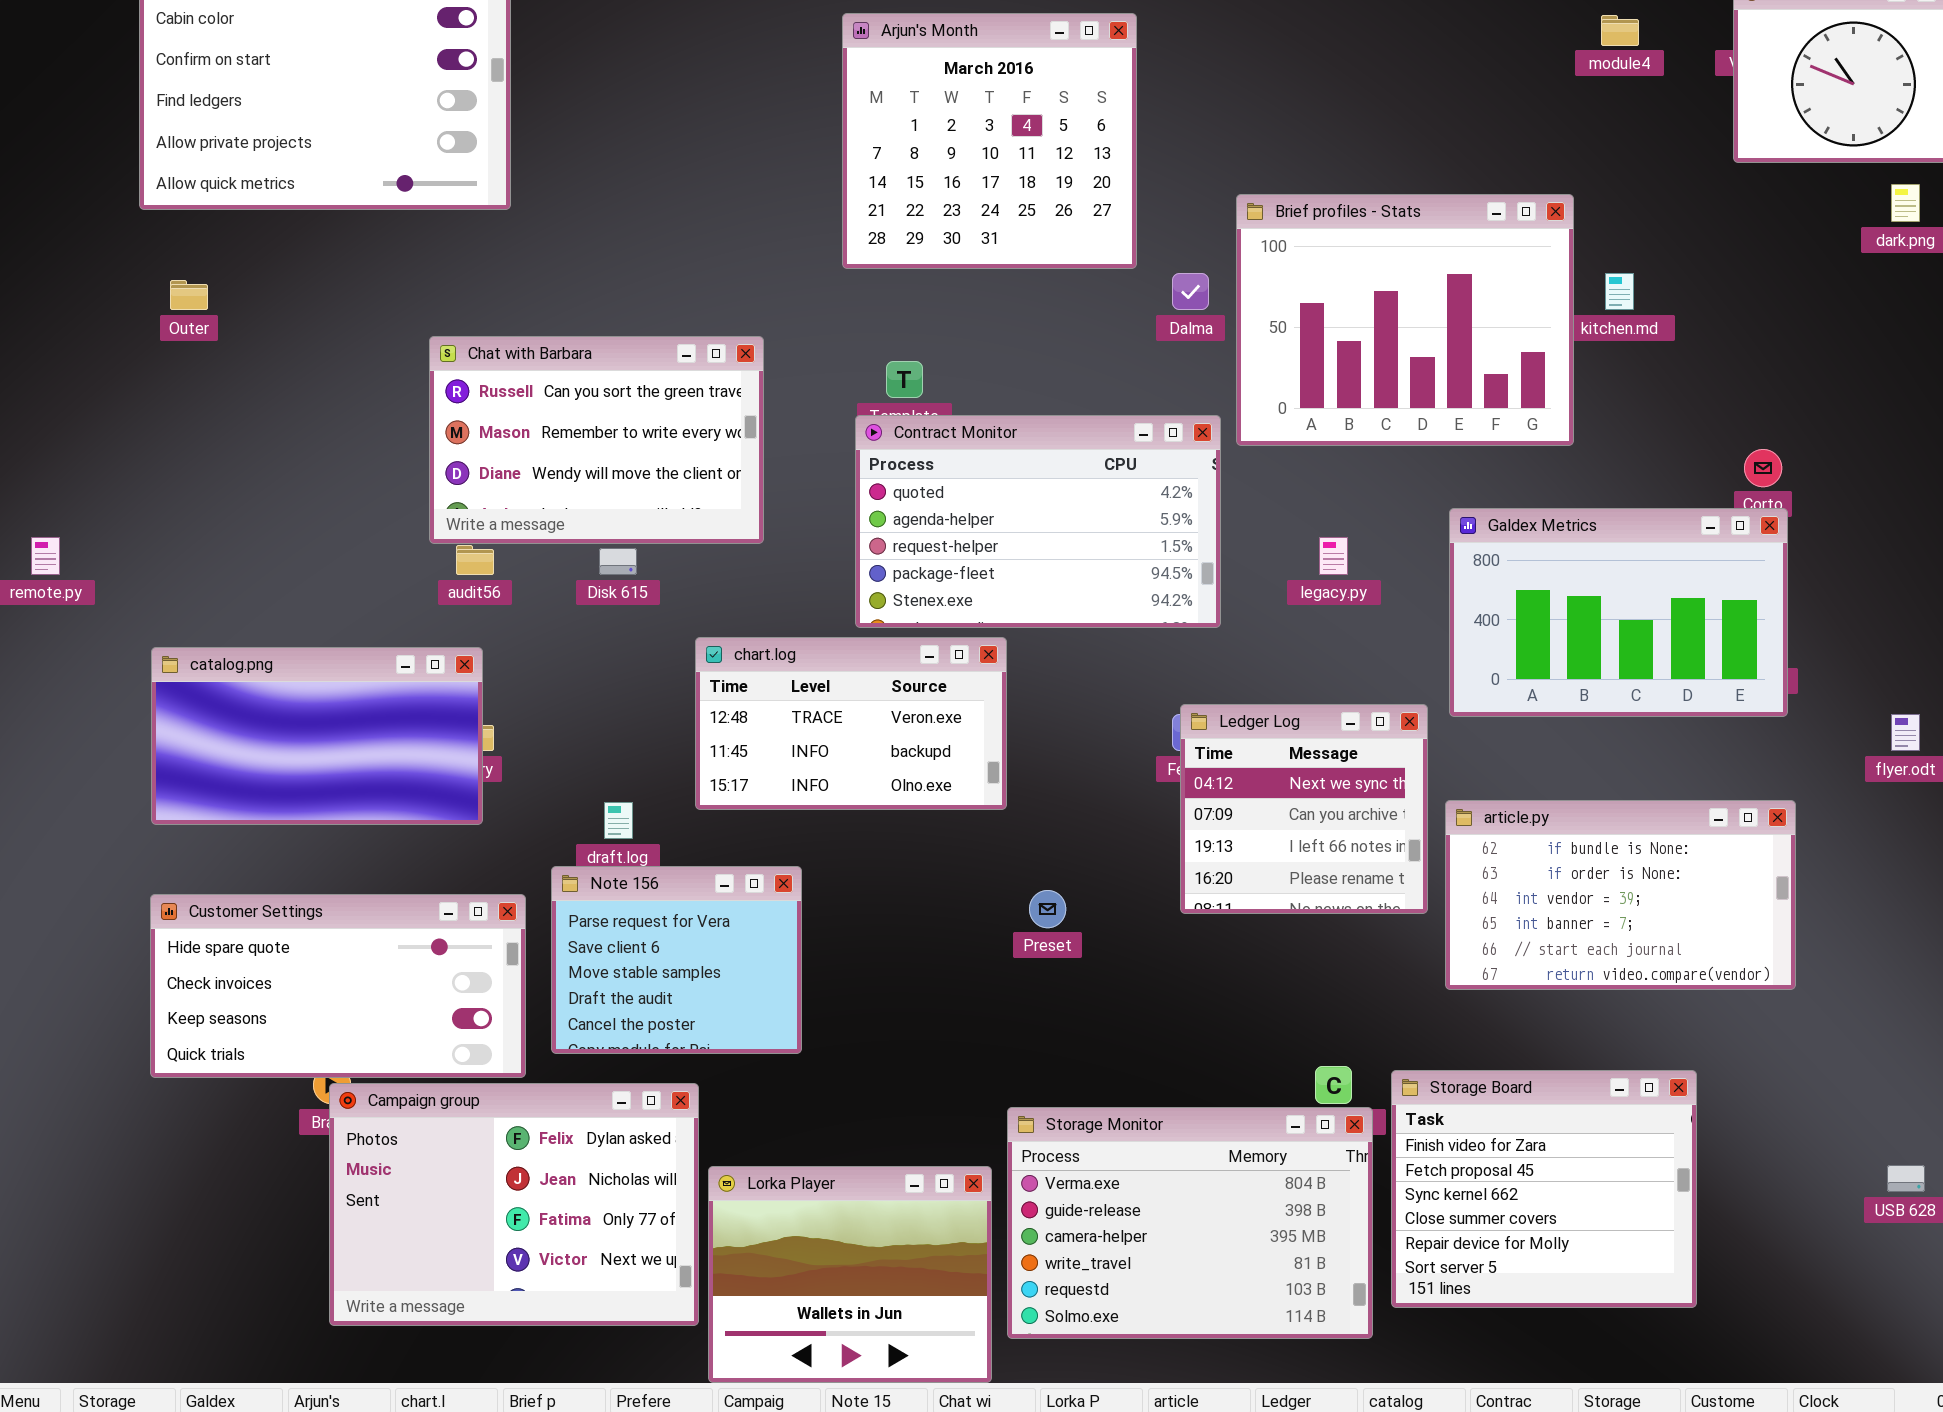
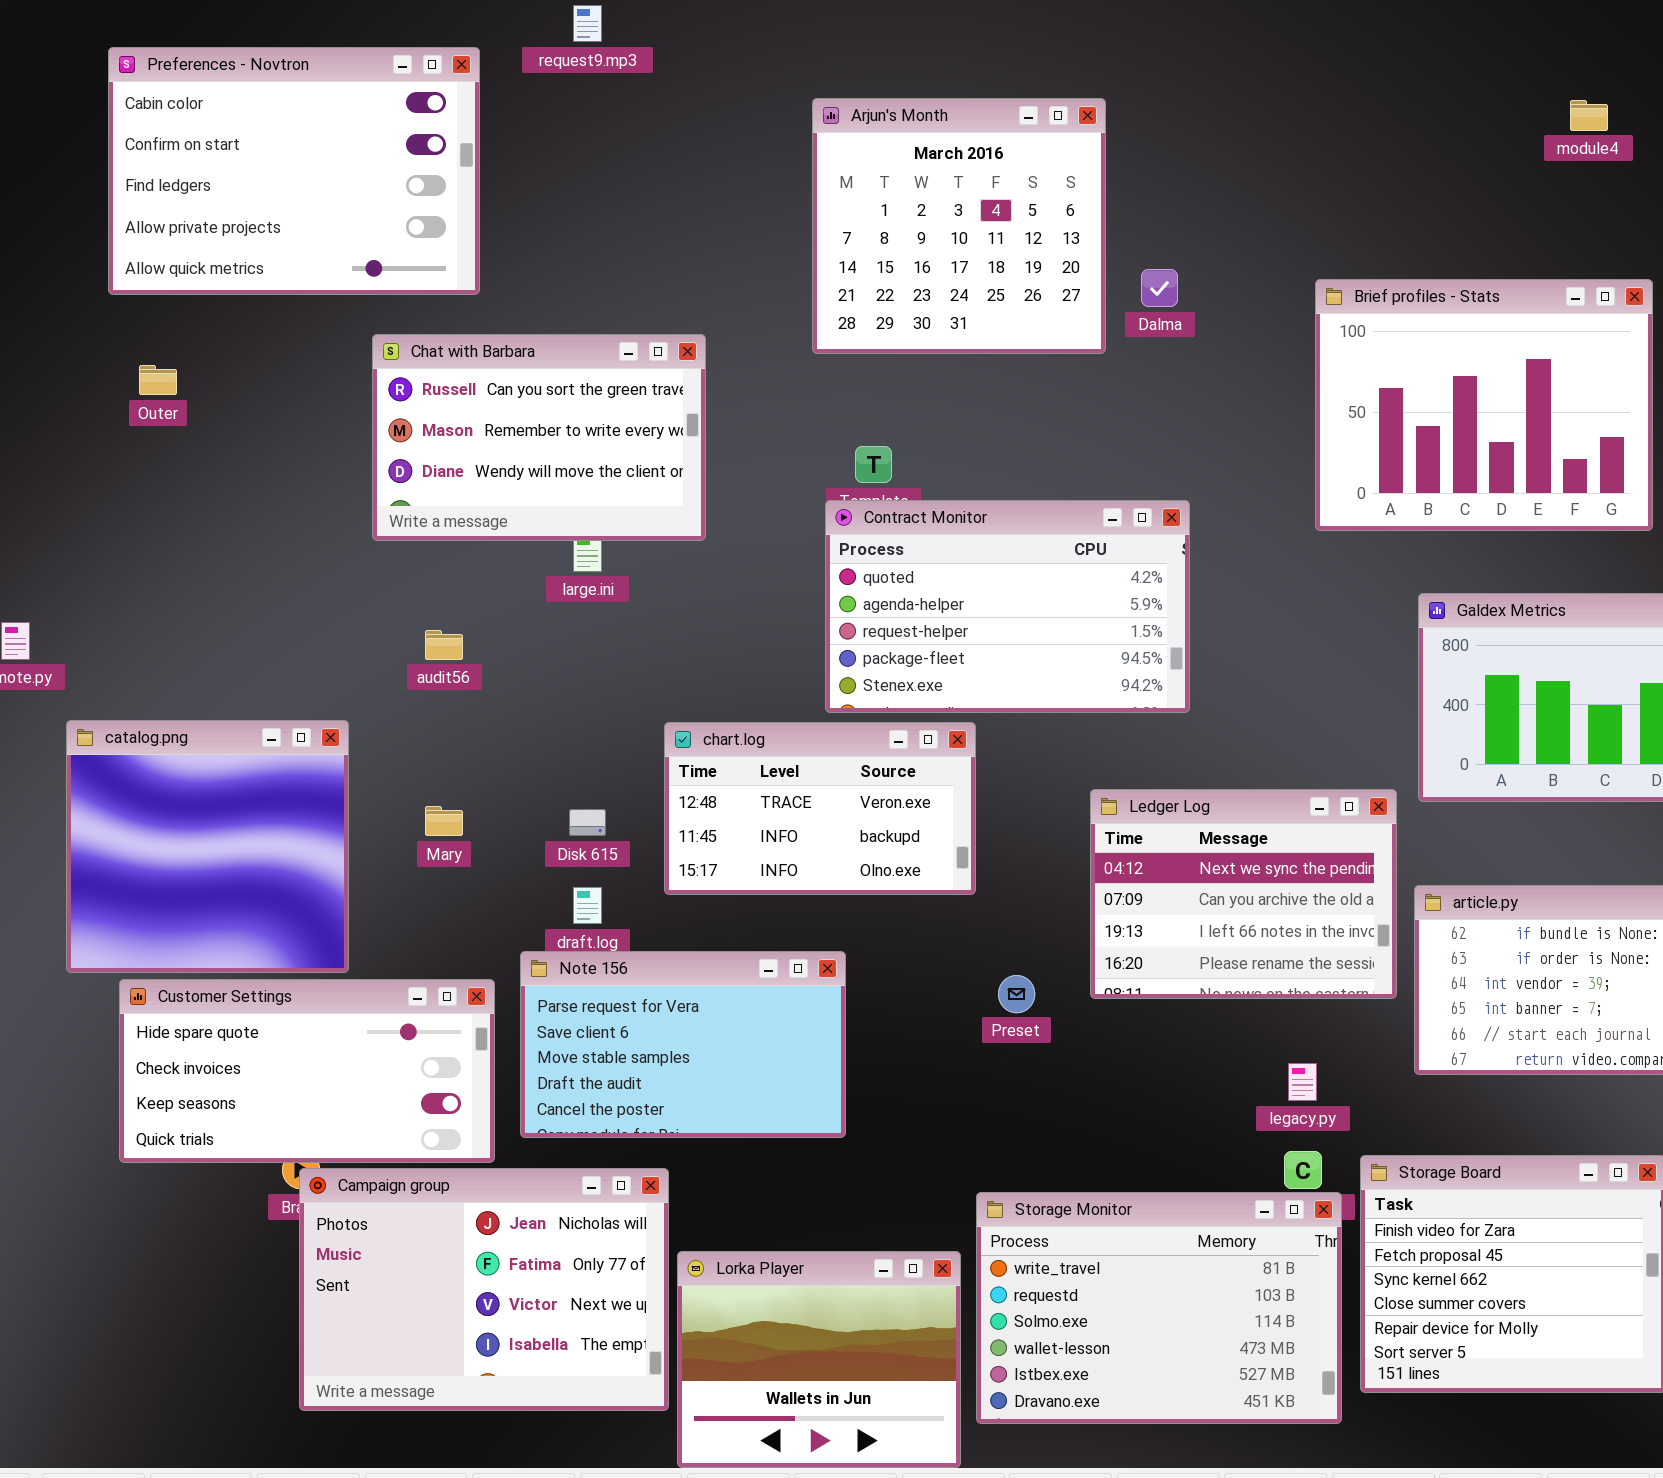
Brief profiles - Stats: [1236,194,1574,446] -> [1315,279,1653,531], moved
Dalma: [1172,273,1209,310] -> [1141,269,1178,307], moved
Chat with Barbara: [429,336,764,544] -> [372,334,706,541], moved
legacy.py: [1319,537,1348,575] -> [1288,1063,1317,1101], moved
Disk 615: [599,548,637,575] -> [569,809,606,836], moved
catalog.png: [151,647,483,825] -> [66,720,349,973], moved, resized
Ledger Log: [1180,704,1428,914] -> [1090,789,1397,999], resized
Note 156: [551,866,802,1054] -> [520,951,846,1138], resized
Campaign group: [329,1083,699,1326] -> [299,1168,669,1411], scrolled down 1 row
Storage Monitor: [1007,1107,1373,1339] -> [976,1192,1342,1424], scrolled down 3 rows

